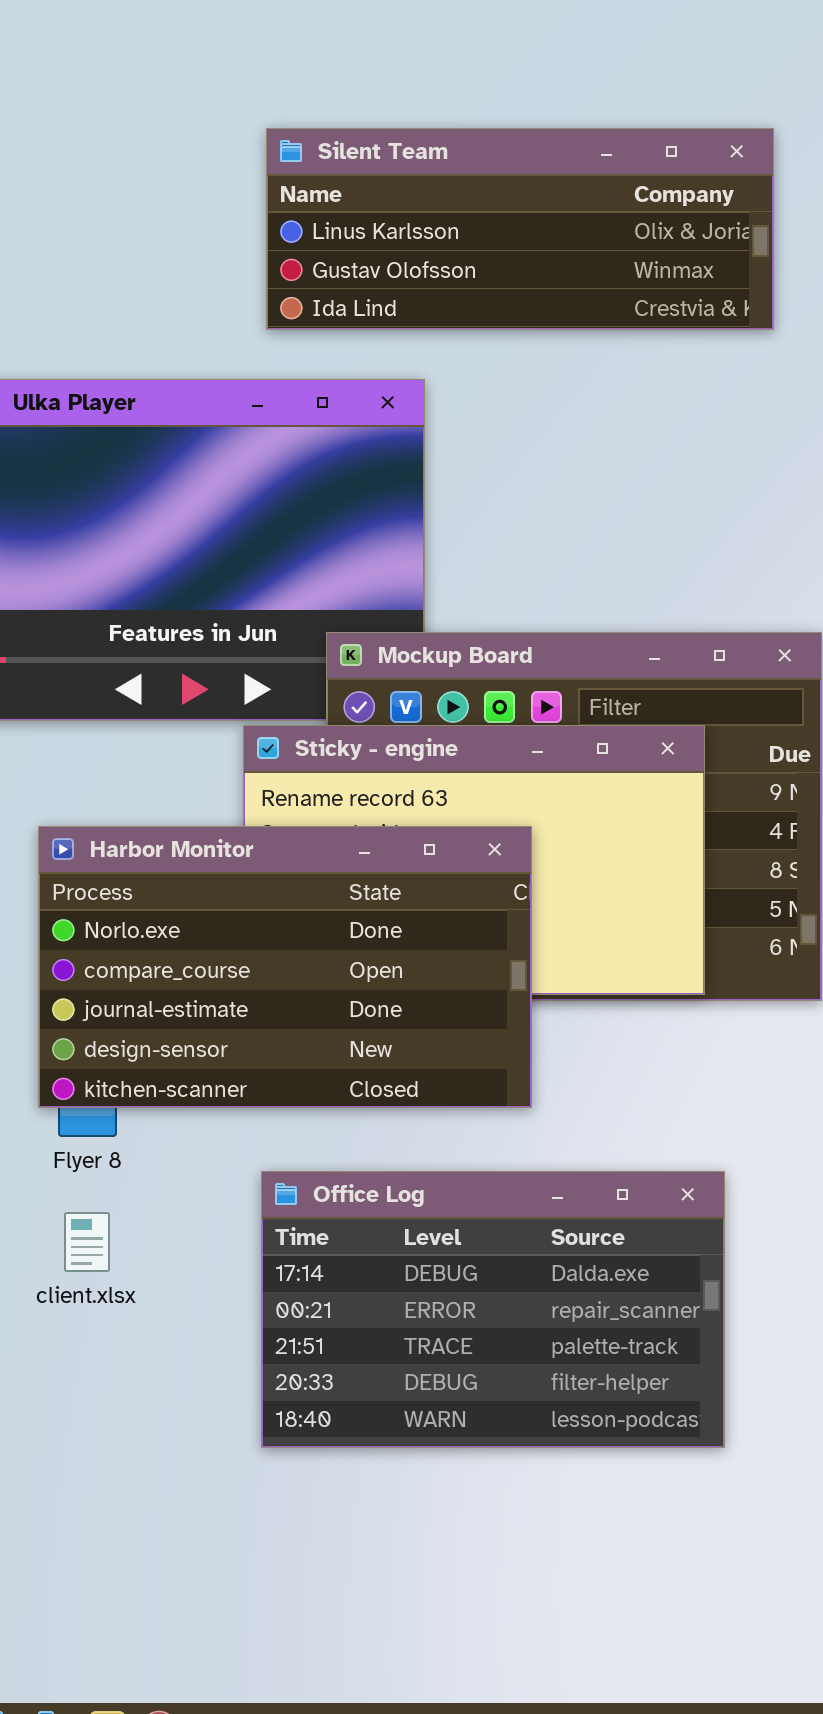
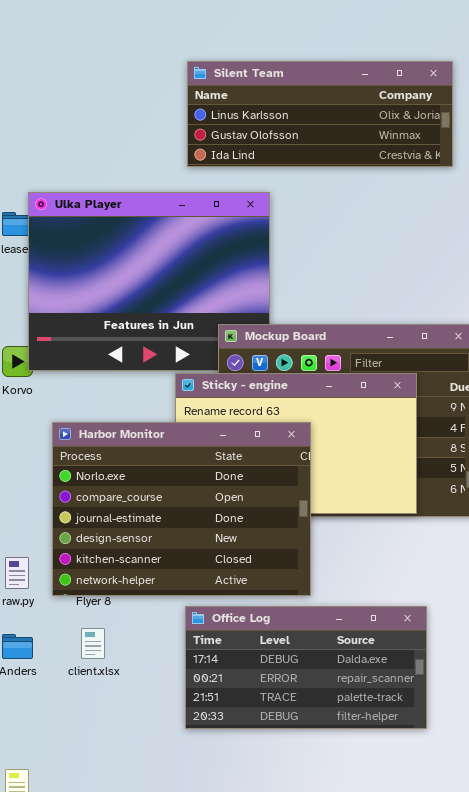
Harbor Monitor: [38,826,532,1108] -> [52,422,311,596], moved, resized
Office Log: [261,1171,725,1448] -> [185,606,427,729], resized

